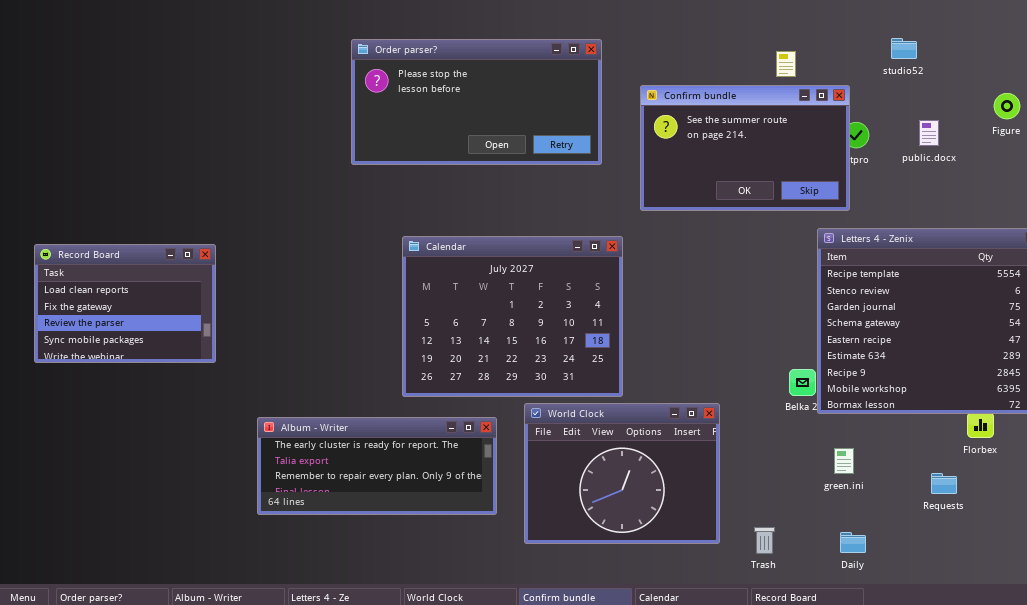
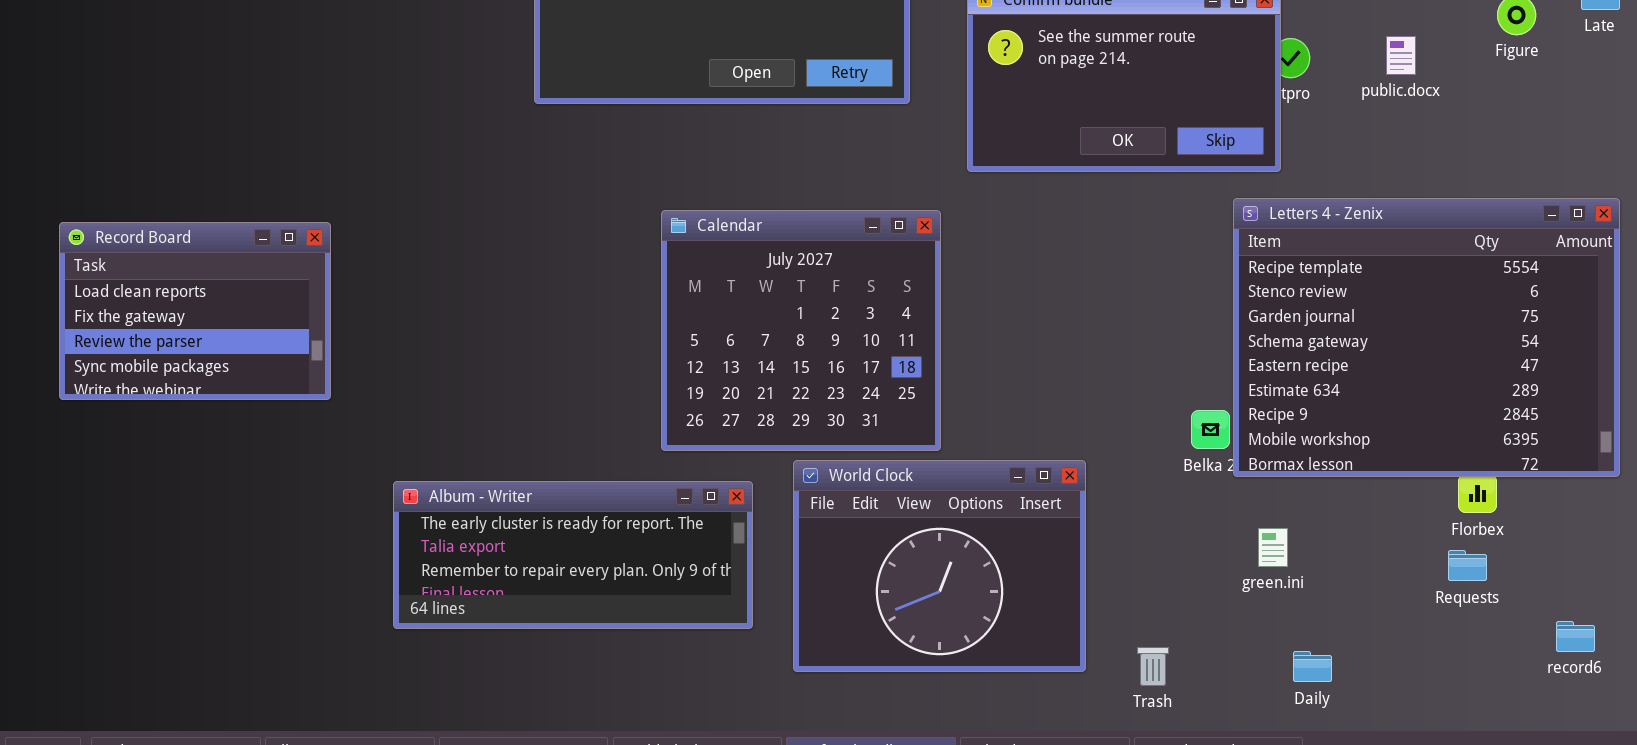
Calendar: [402,236,623,397] -> [661,210,941,451], resized
Requests: [931,473,957,494] -> [1448,550,1487,581], moved
Daily: [840,532,866,553] -> [1293,651,1332,682], moved

